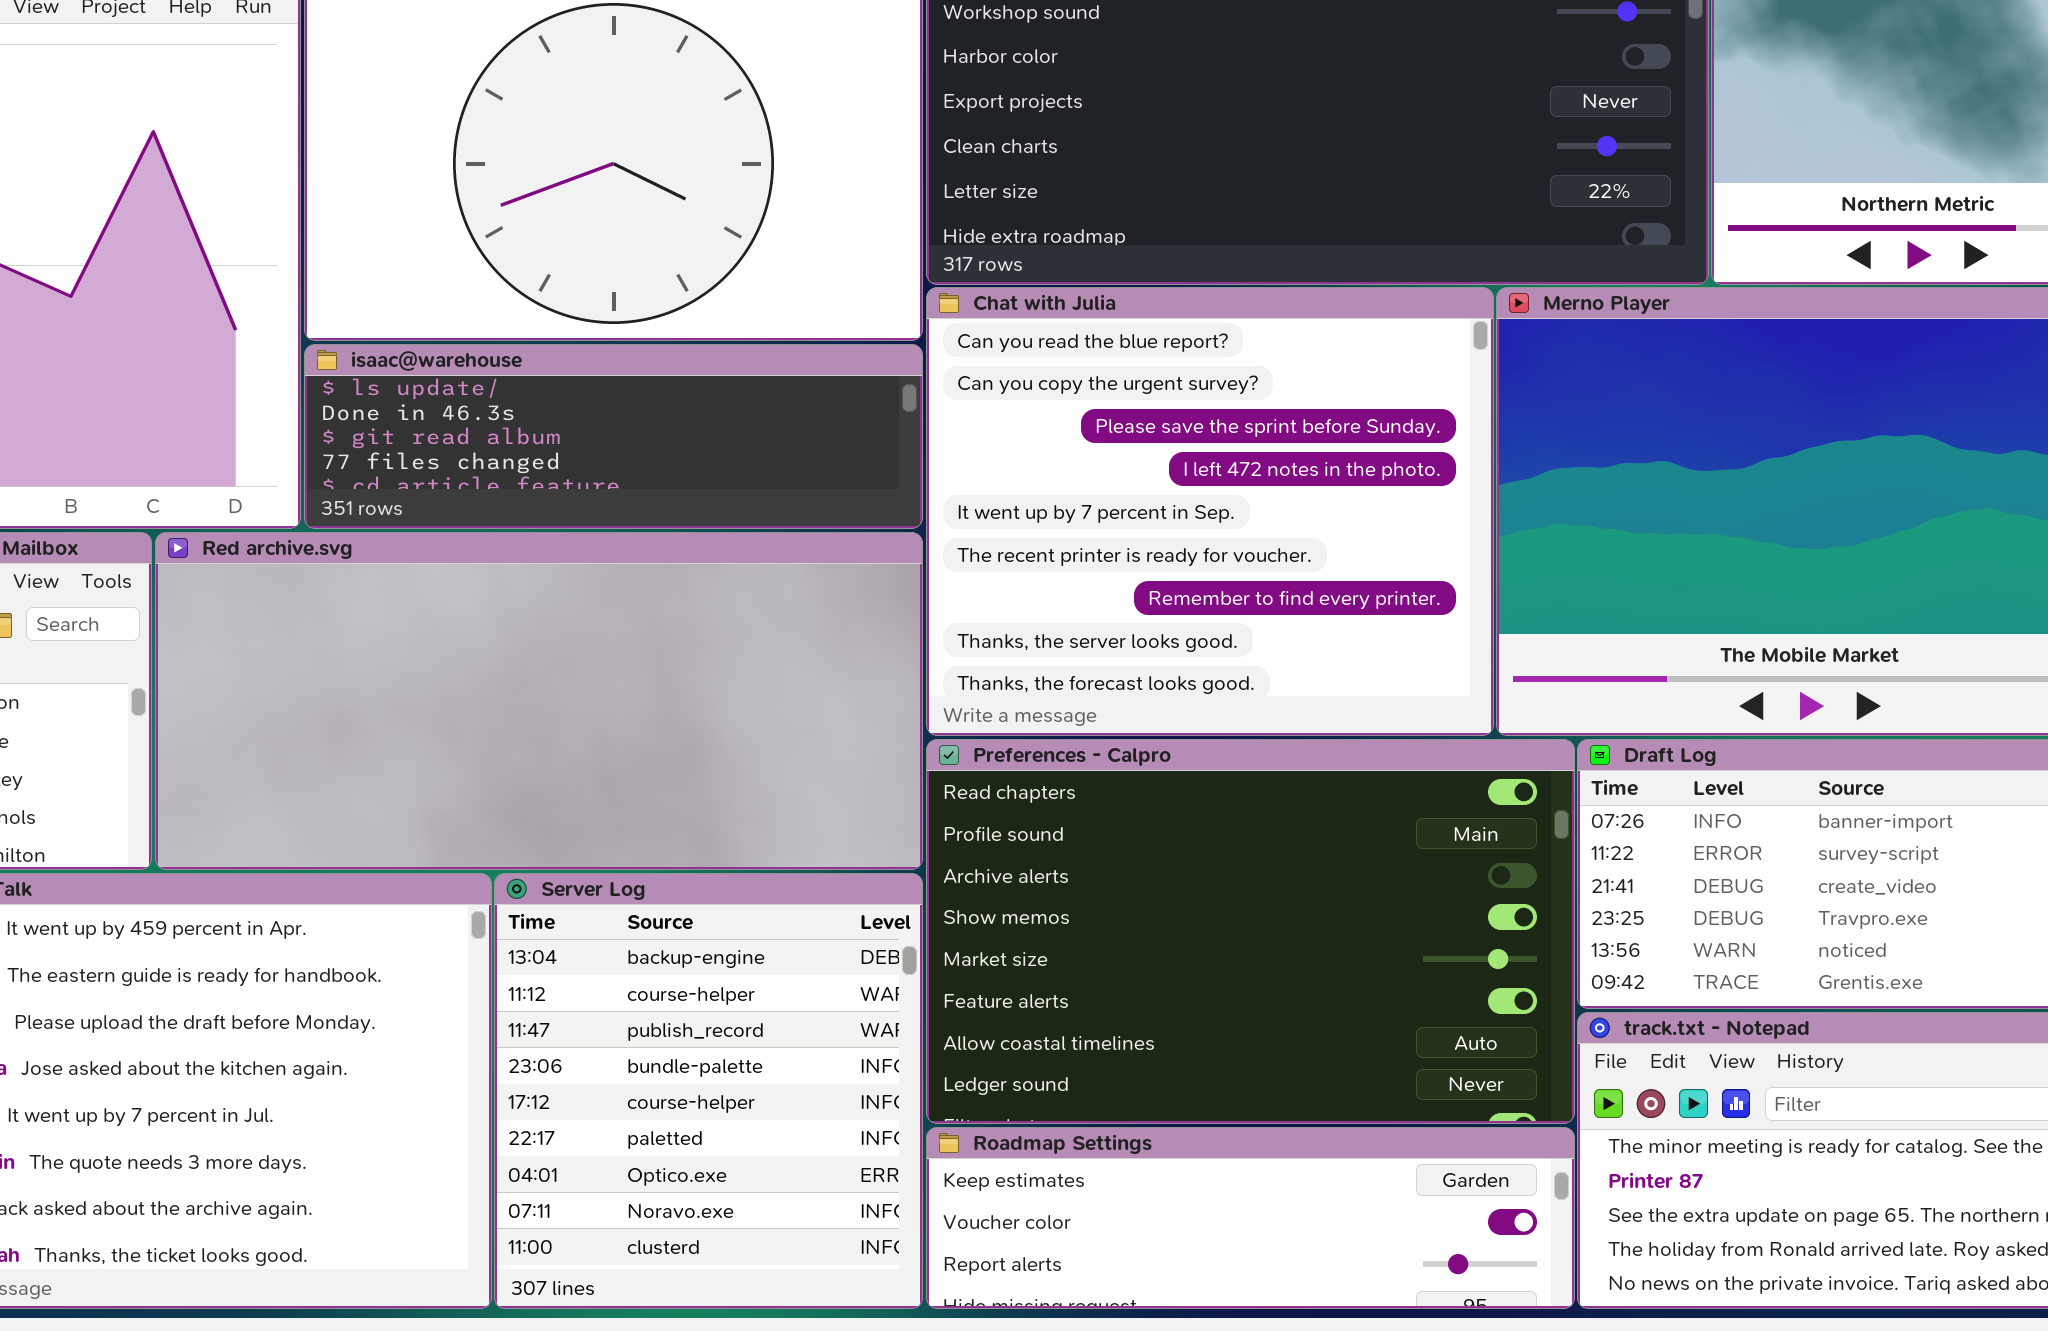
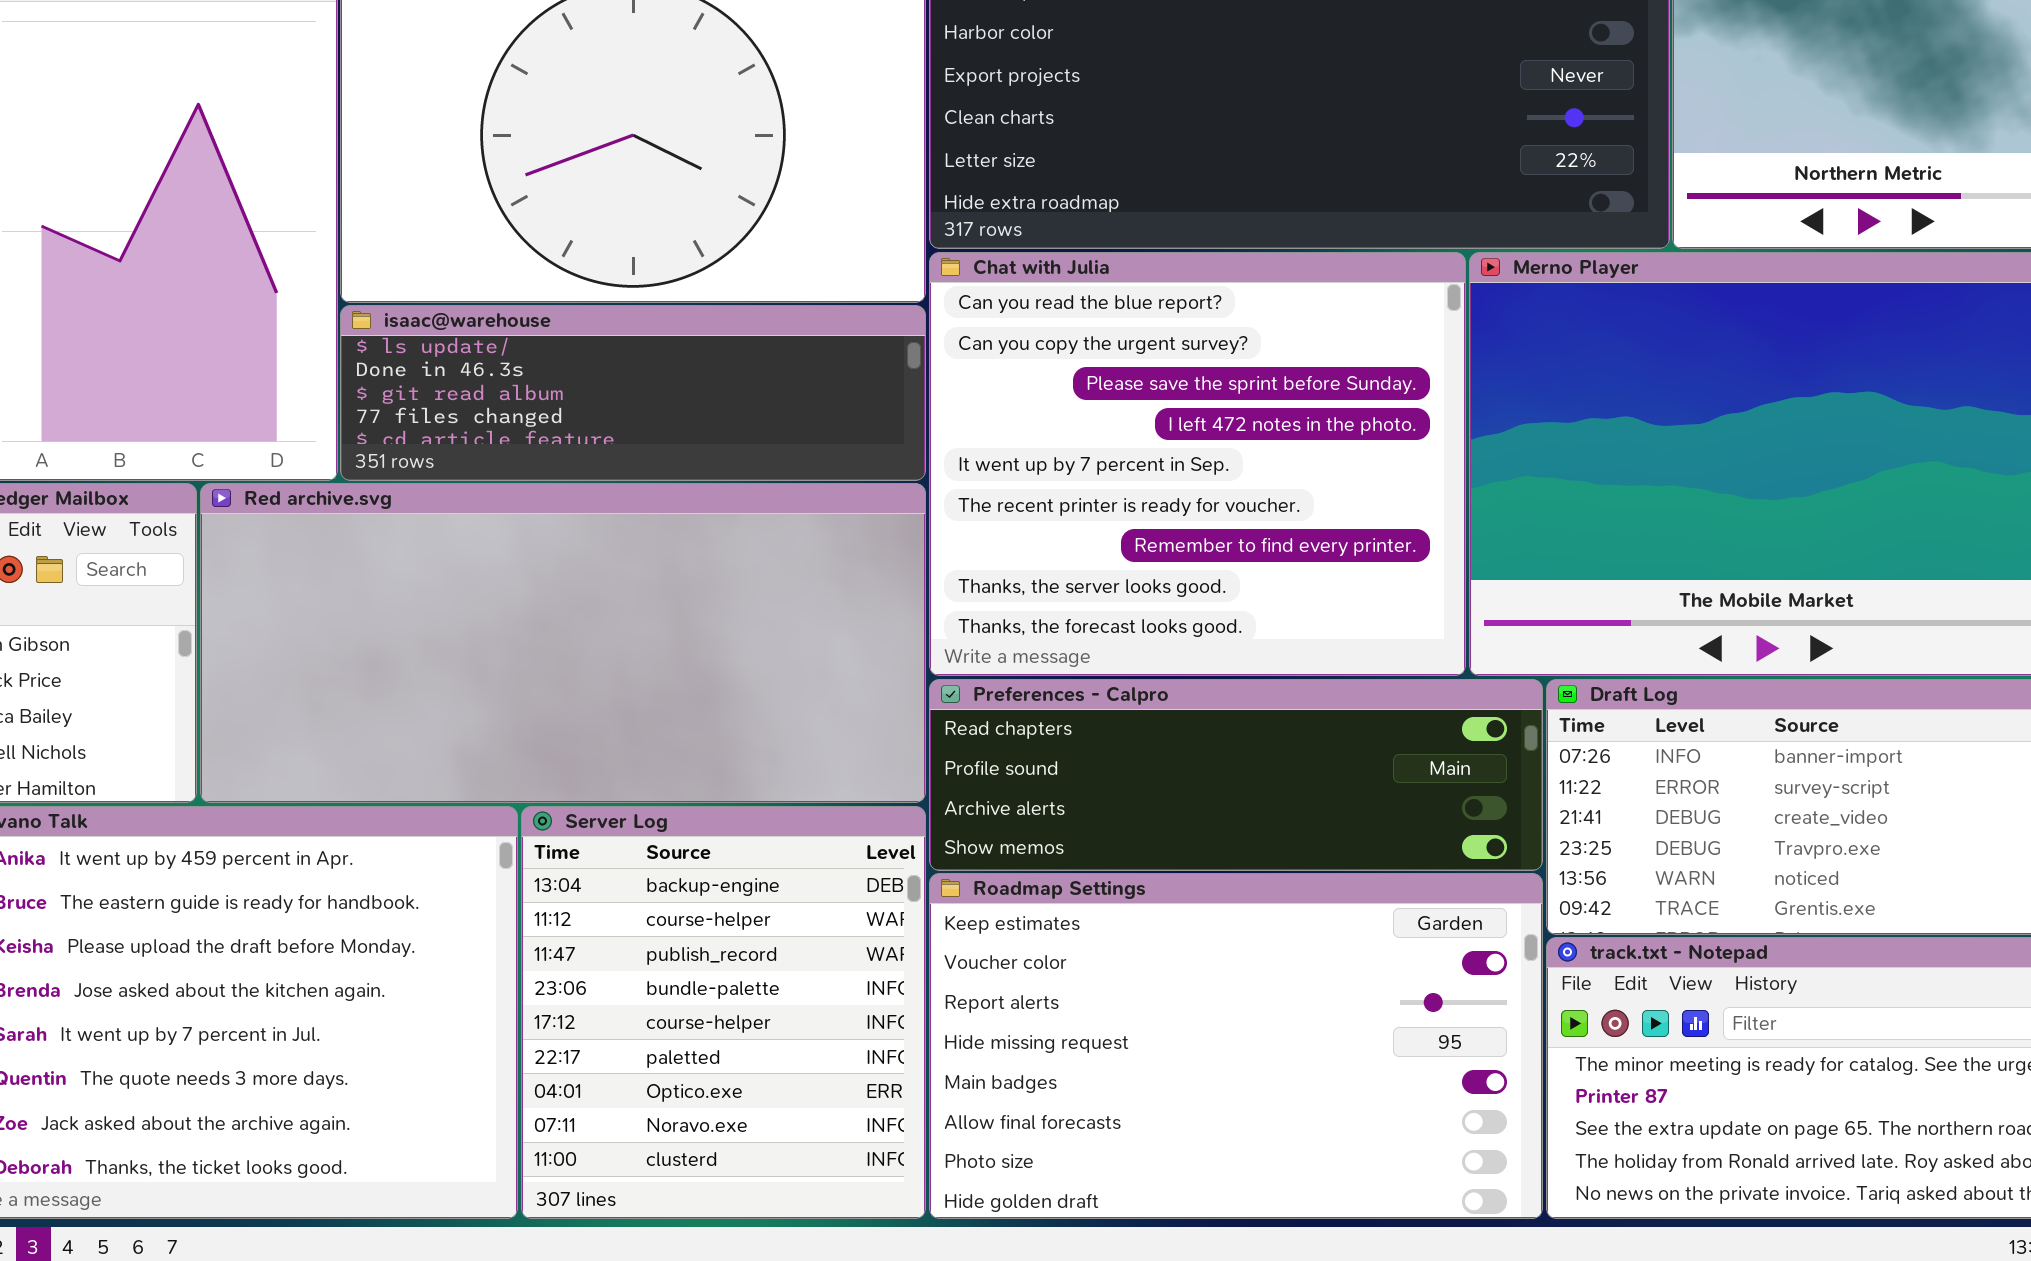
Preferences - Calpro: [926,739,1575,1124] -> [929,679,1543,871], resized
Roadmap Settings: [926,1127,1575,1309] -> [929,873,1543,1219], resized

